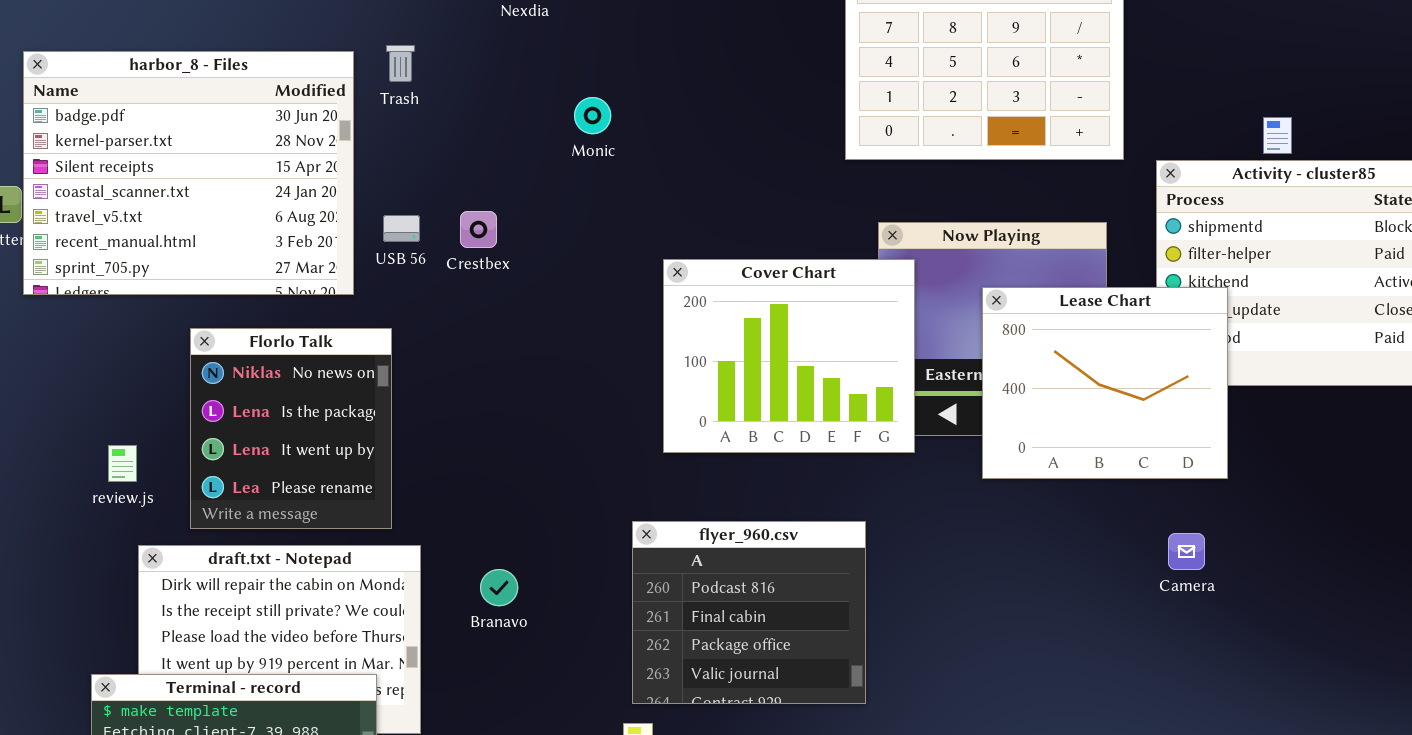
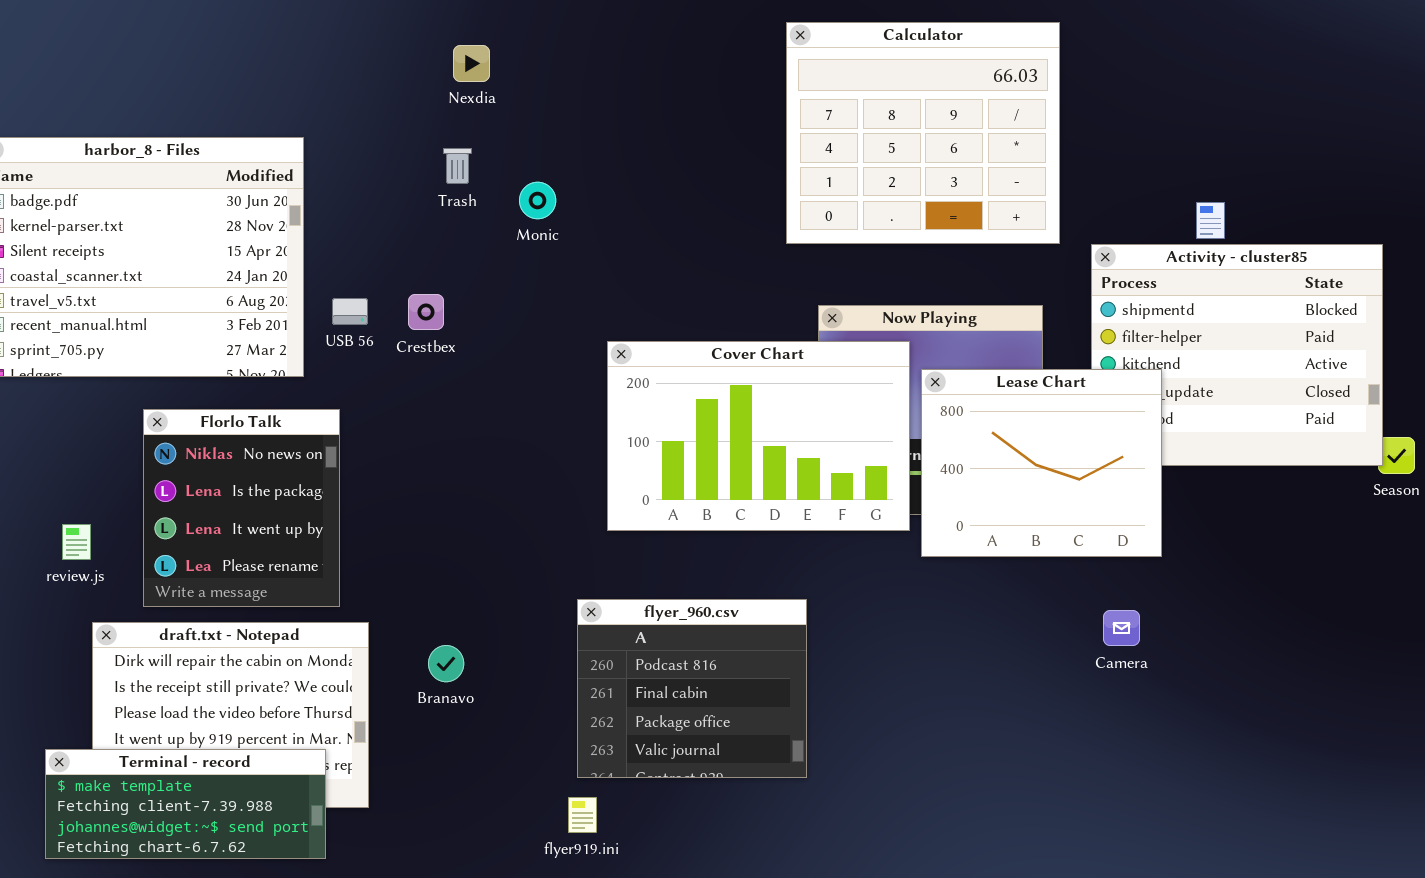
Trash: [386,45,415,82] -> [443,148,472,184], moved
Cover Chart: [663,259,915,453] -> [607,341,910,531], resized

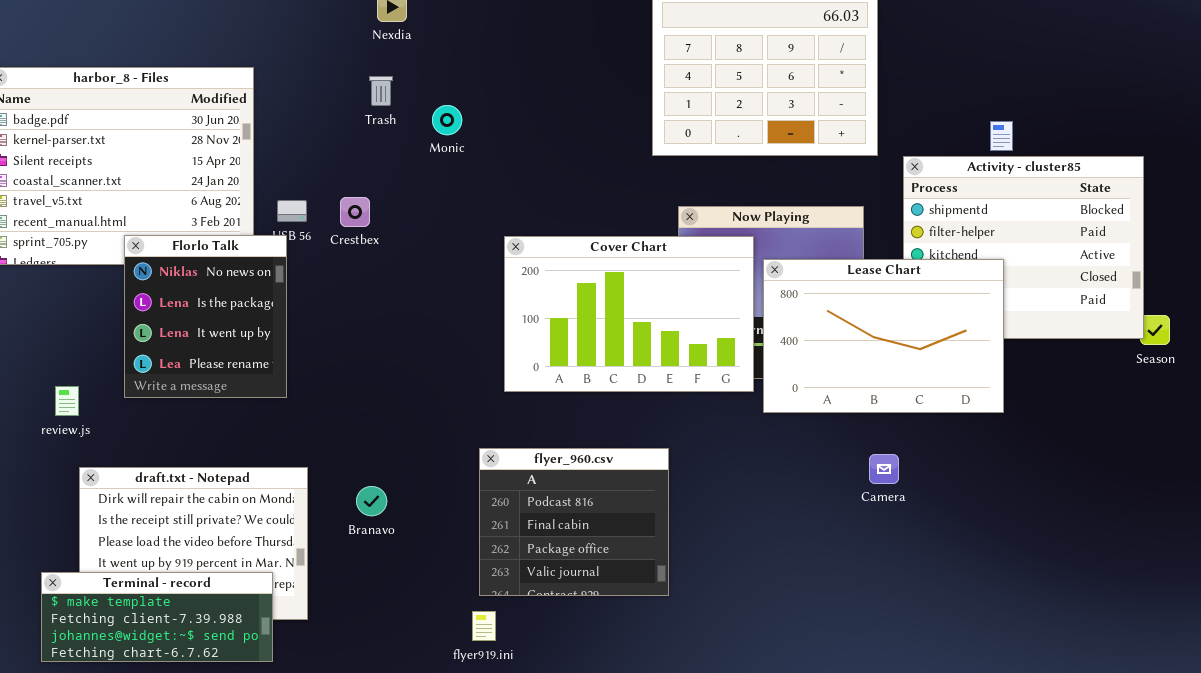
Lease Chart: [921,369,1162,557] -> [763,259,1004,413], resized
Florlo Talk: [143,409,340,607] -> [124,235,287,398], moved
Camera: [1103,610,1140,646] -> [869,454,899,484], moved

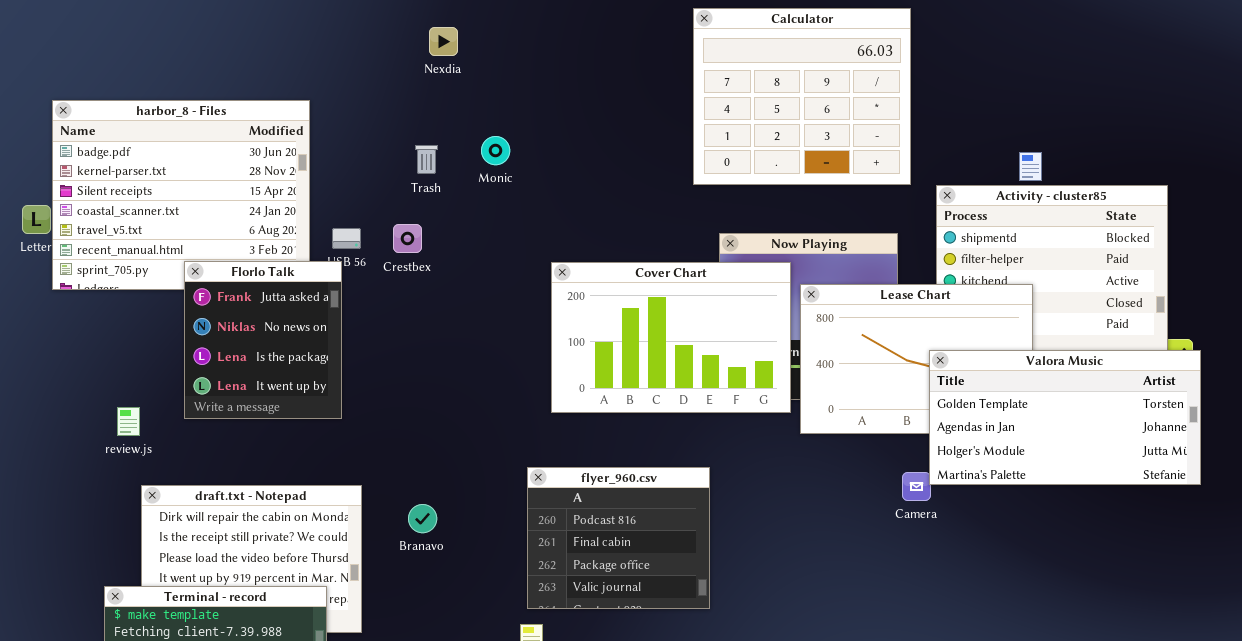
Trash: [369,76,393,106] -> [415,145,438,174], moved
Florlo Talk: [124,235,287,398] -> [184,261,342,419], scrolled up 1 row
Valora Music: none -> [929,350,1201,485], opened

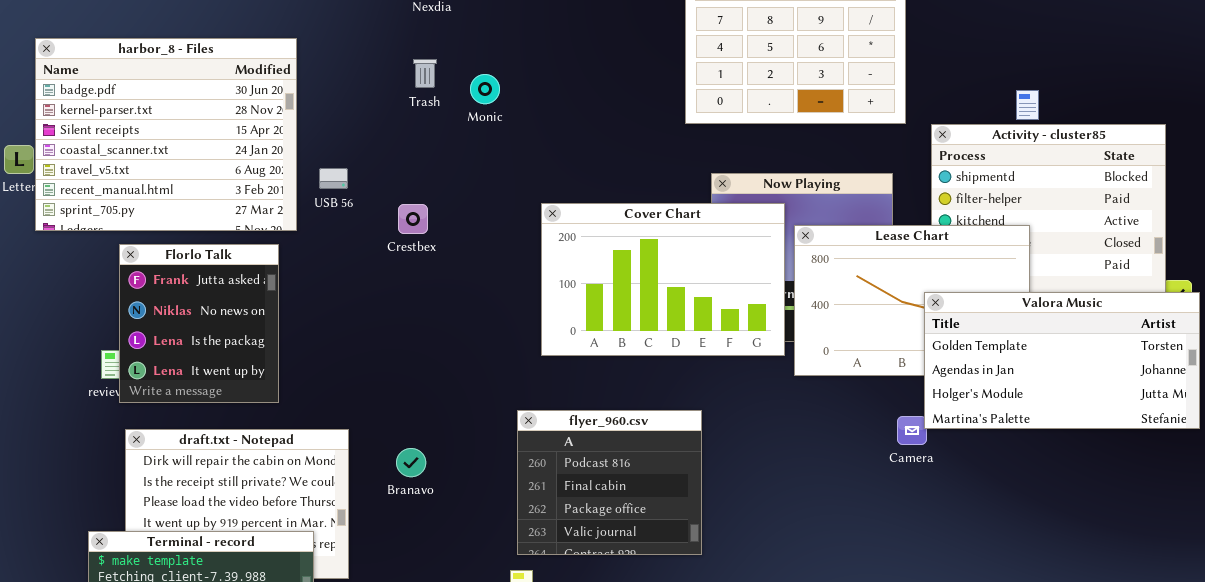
Trash: [415,145,438,174] -> [413,59,437,88], moved
Crestbex: [393,224,422,253] -> [398,204,428,234], moved
Florlo Talk: [184,261,342,419] -> [119,244,279,403], moved

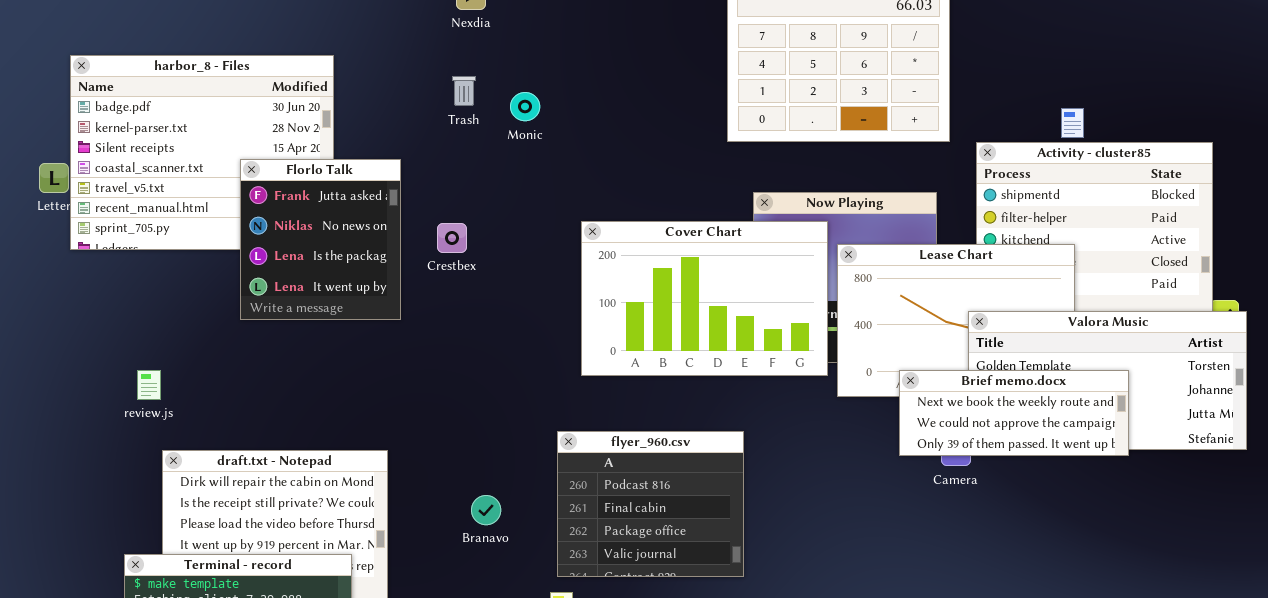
Florlo Talk: [119,244,279,403] -> [240,159,401,320], moved
Brief memo.docx: none -> [899,370,1129,456], opened
Branavo: [396,448,426,477] -> [471,495,501,525], moved

